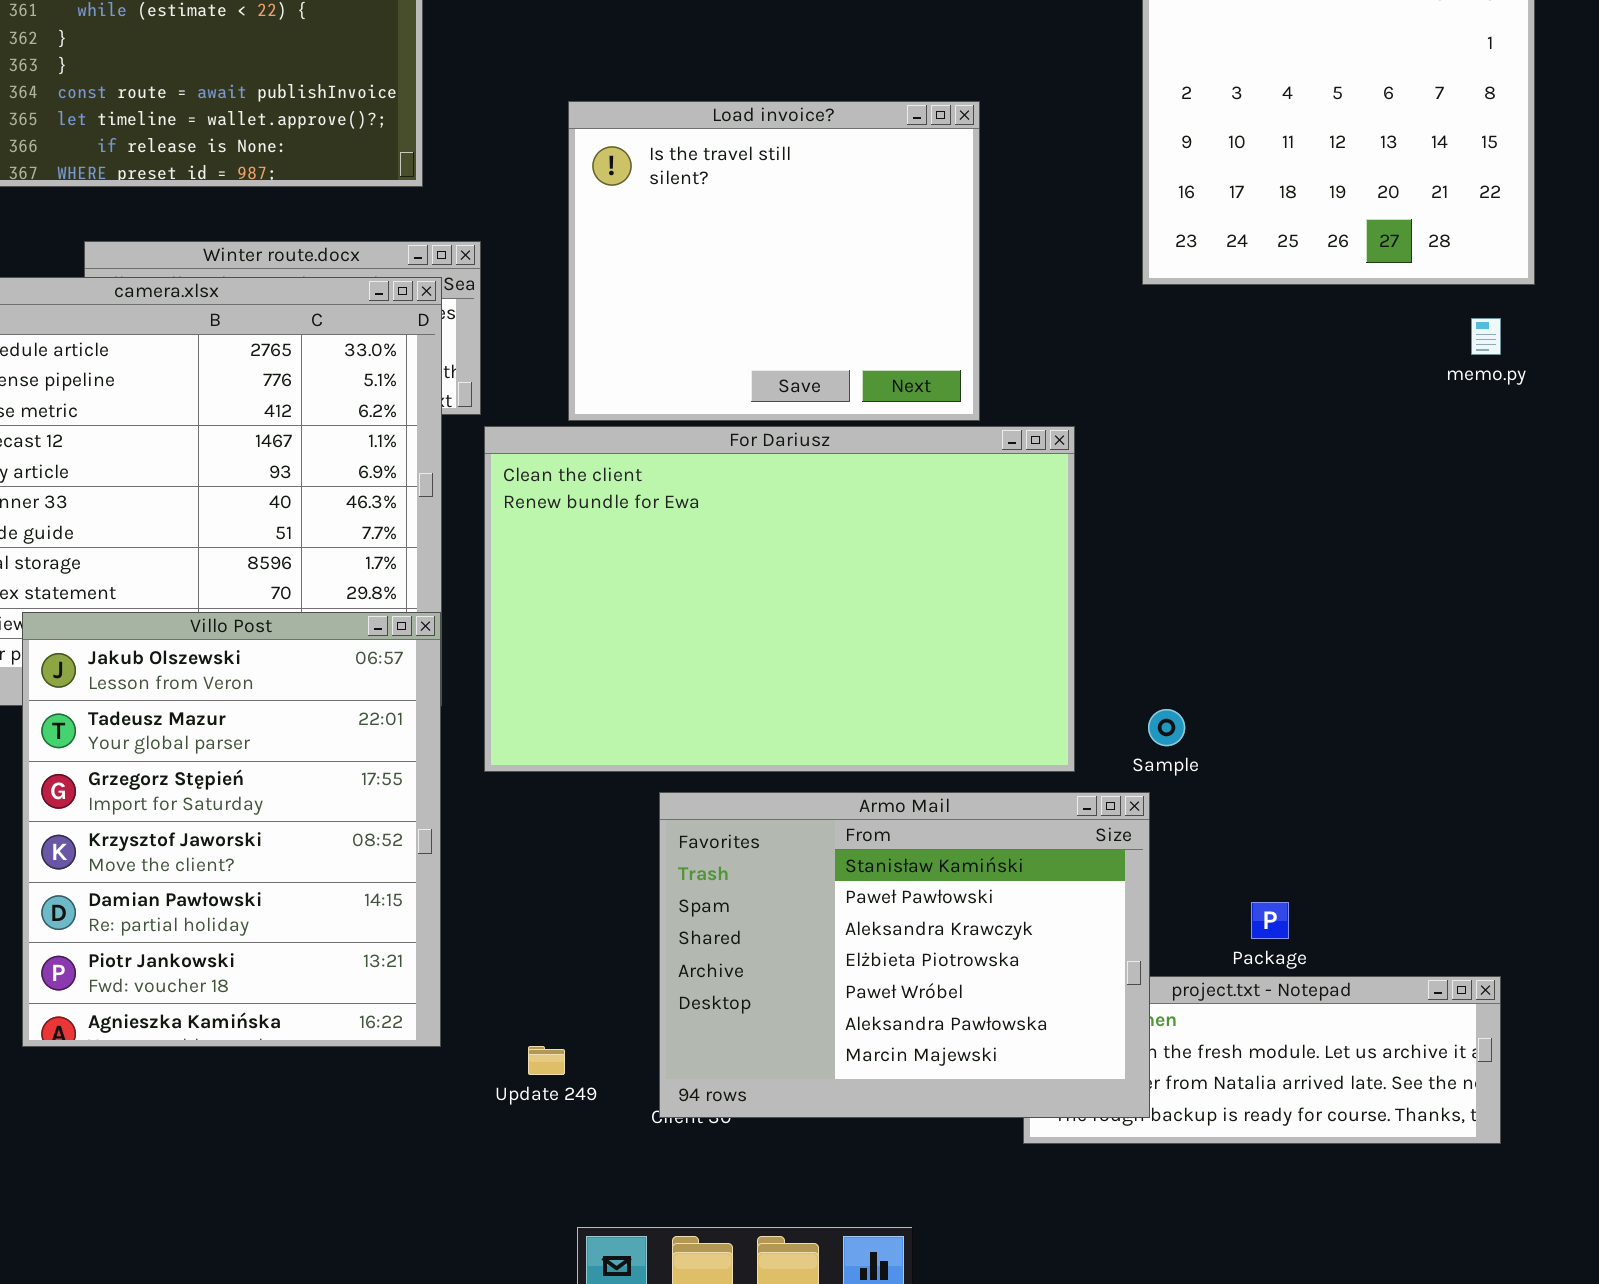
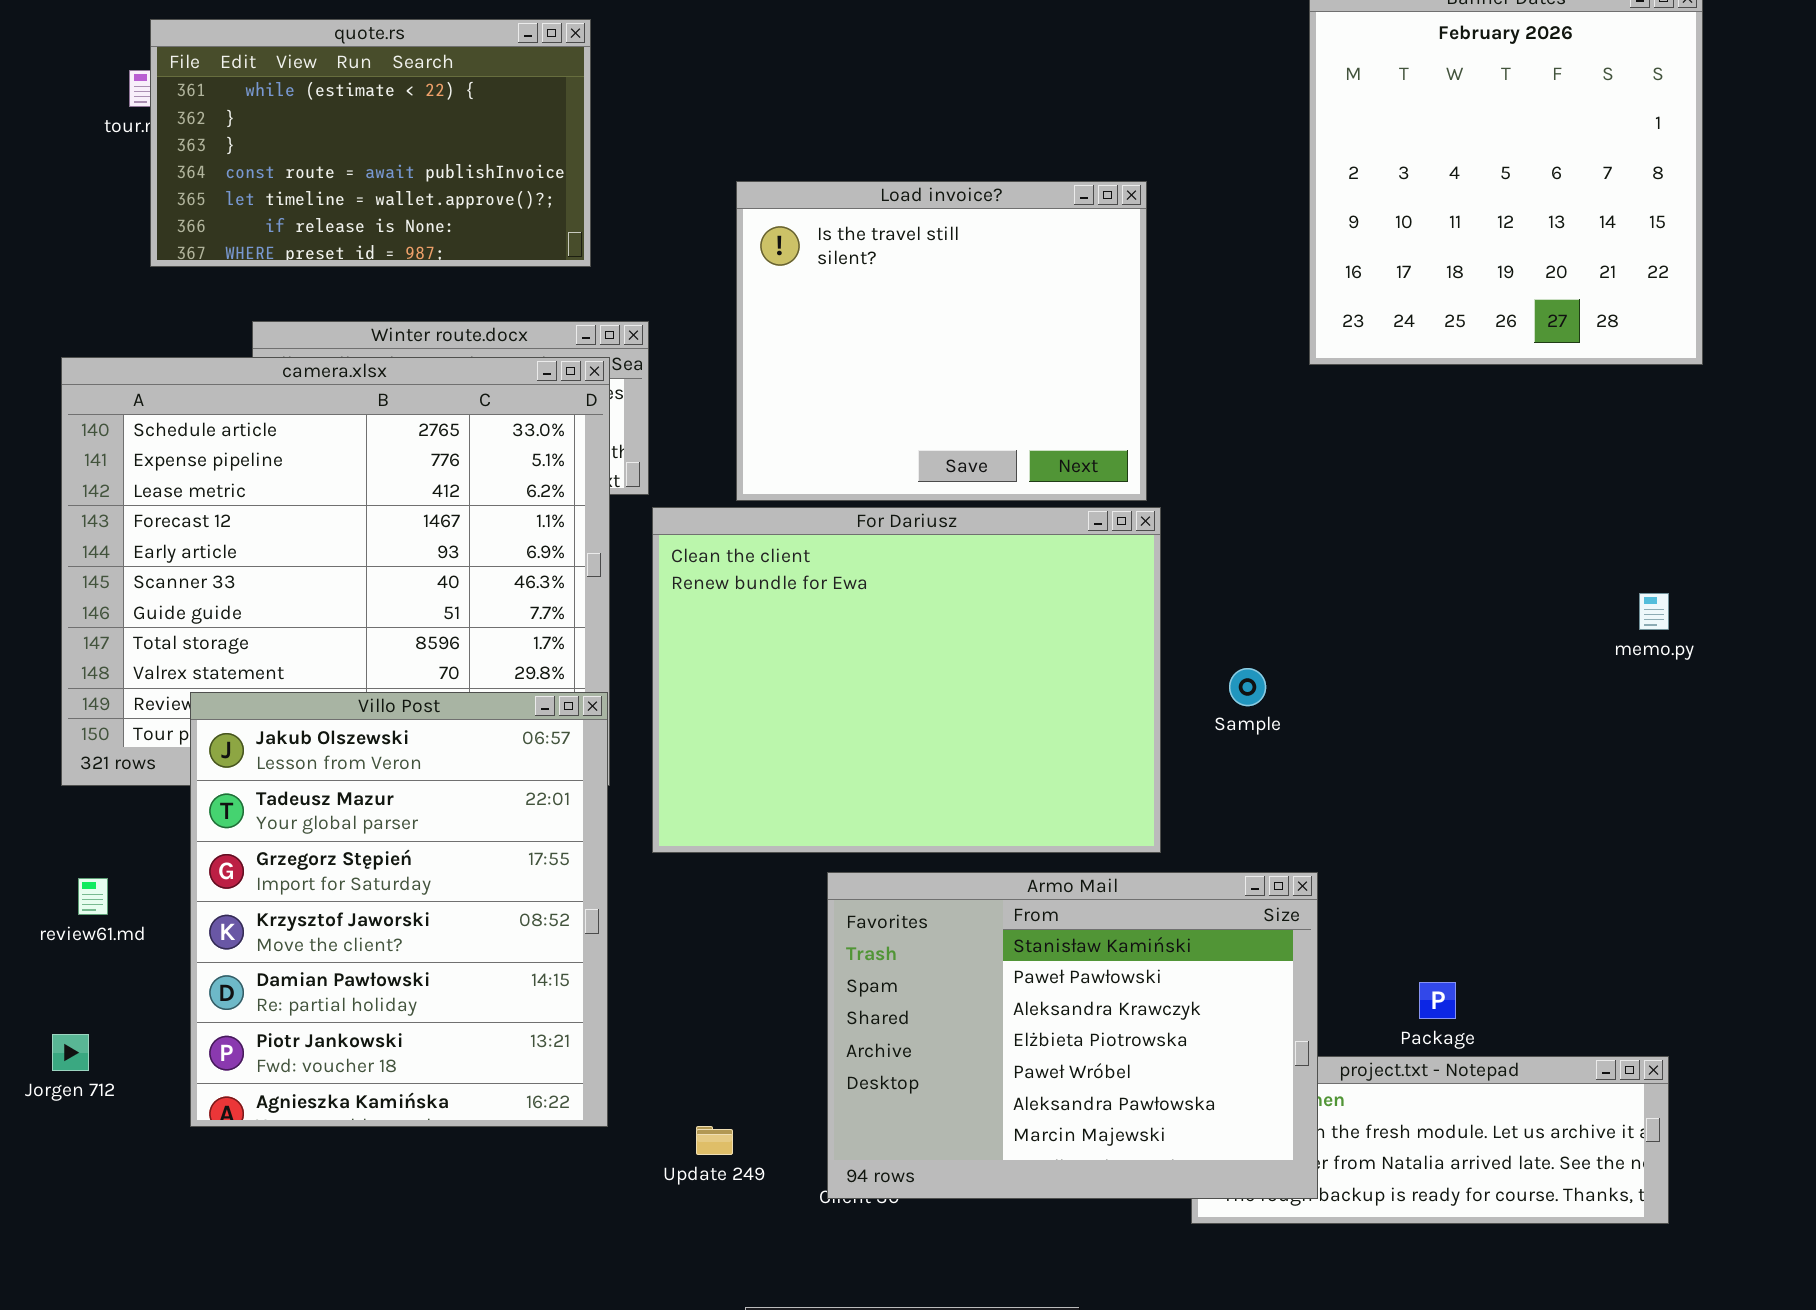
memo.py: [1471,318,1501,355] -> [1639,593,1669,630], moved
For Dariusz: [484,426,1075,772] -> [652,507,1161,853], resized
Sample: [1148,709,1185,746] -> [1229,668,1266,706], moved

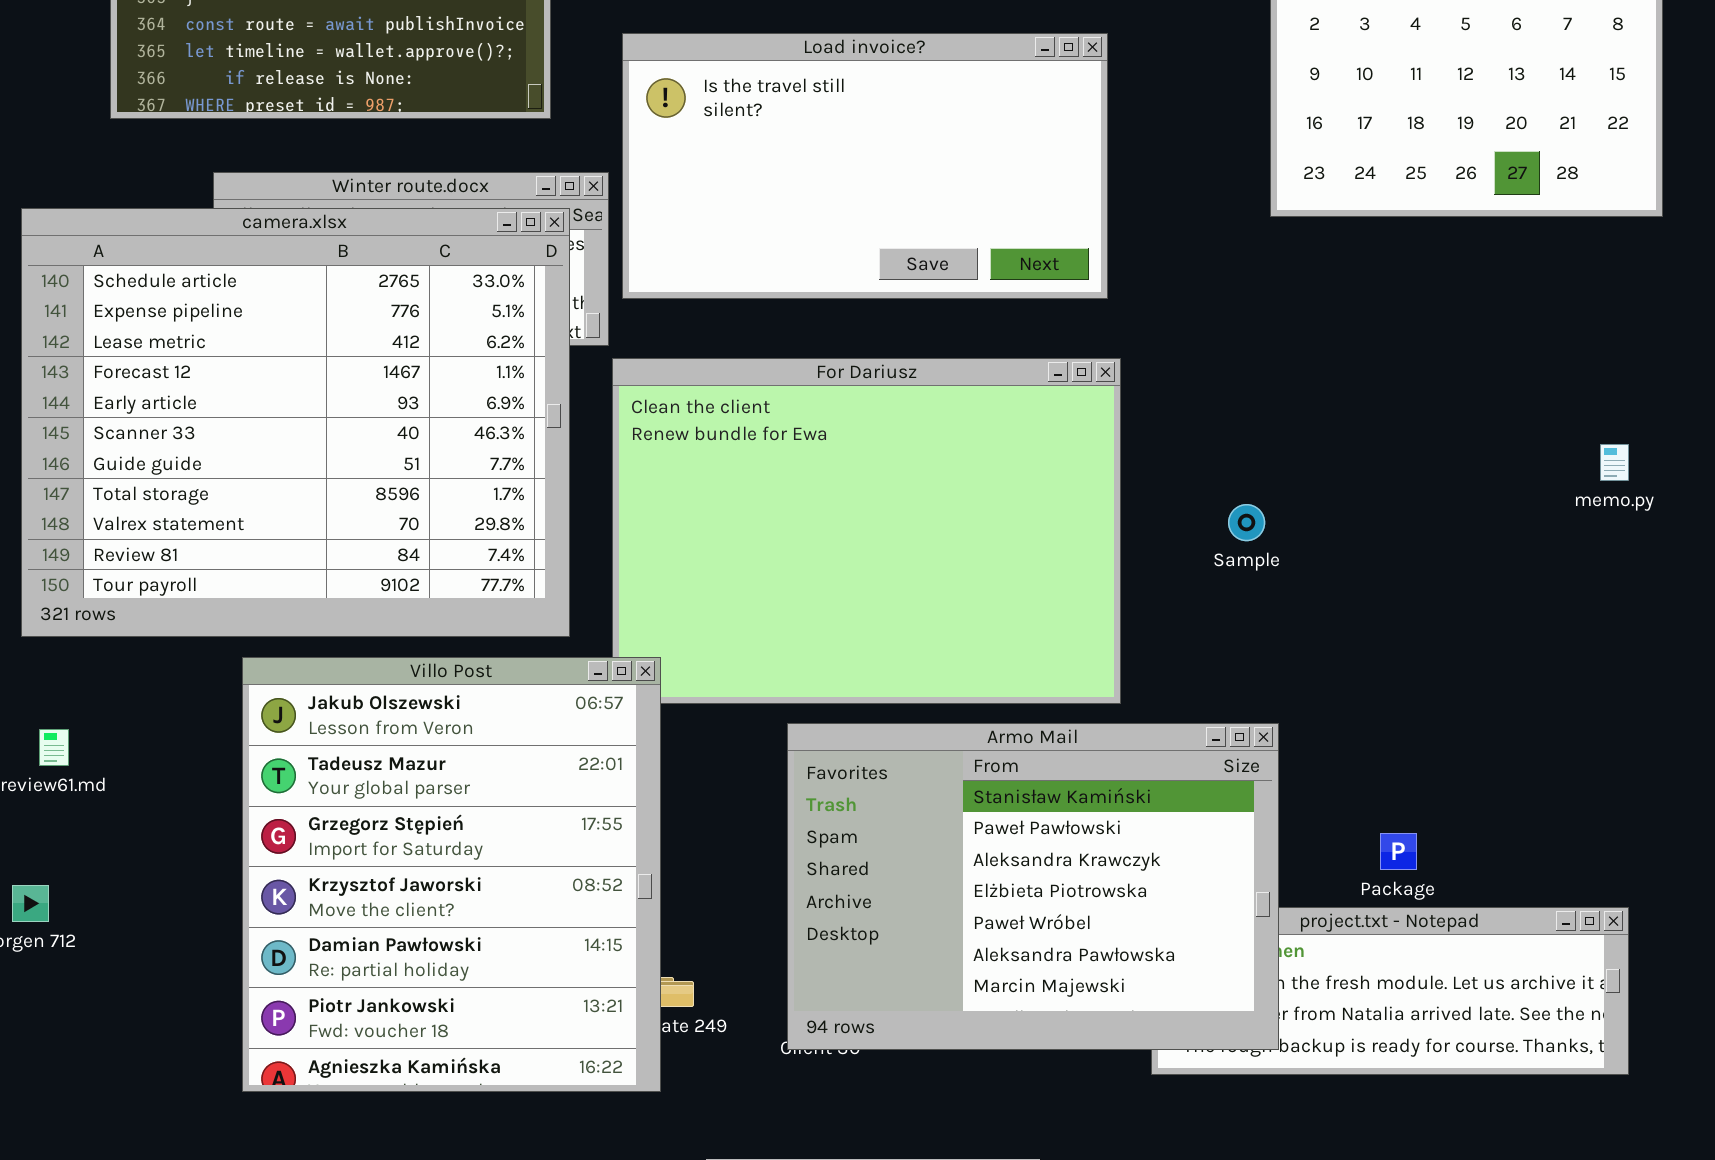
Load invoice?: [736,181,1147,501] -> [622,33,1108,299], resized
Sample: [1229,668,1266,706] -> [1228,504,1265,541], moved
Villo Post: [190,692,608,1127] -> [242,657,661,1092], moved

